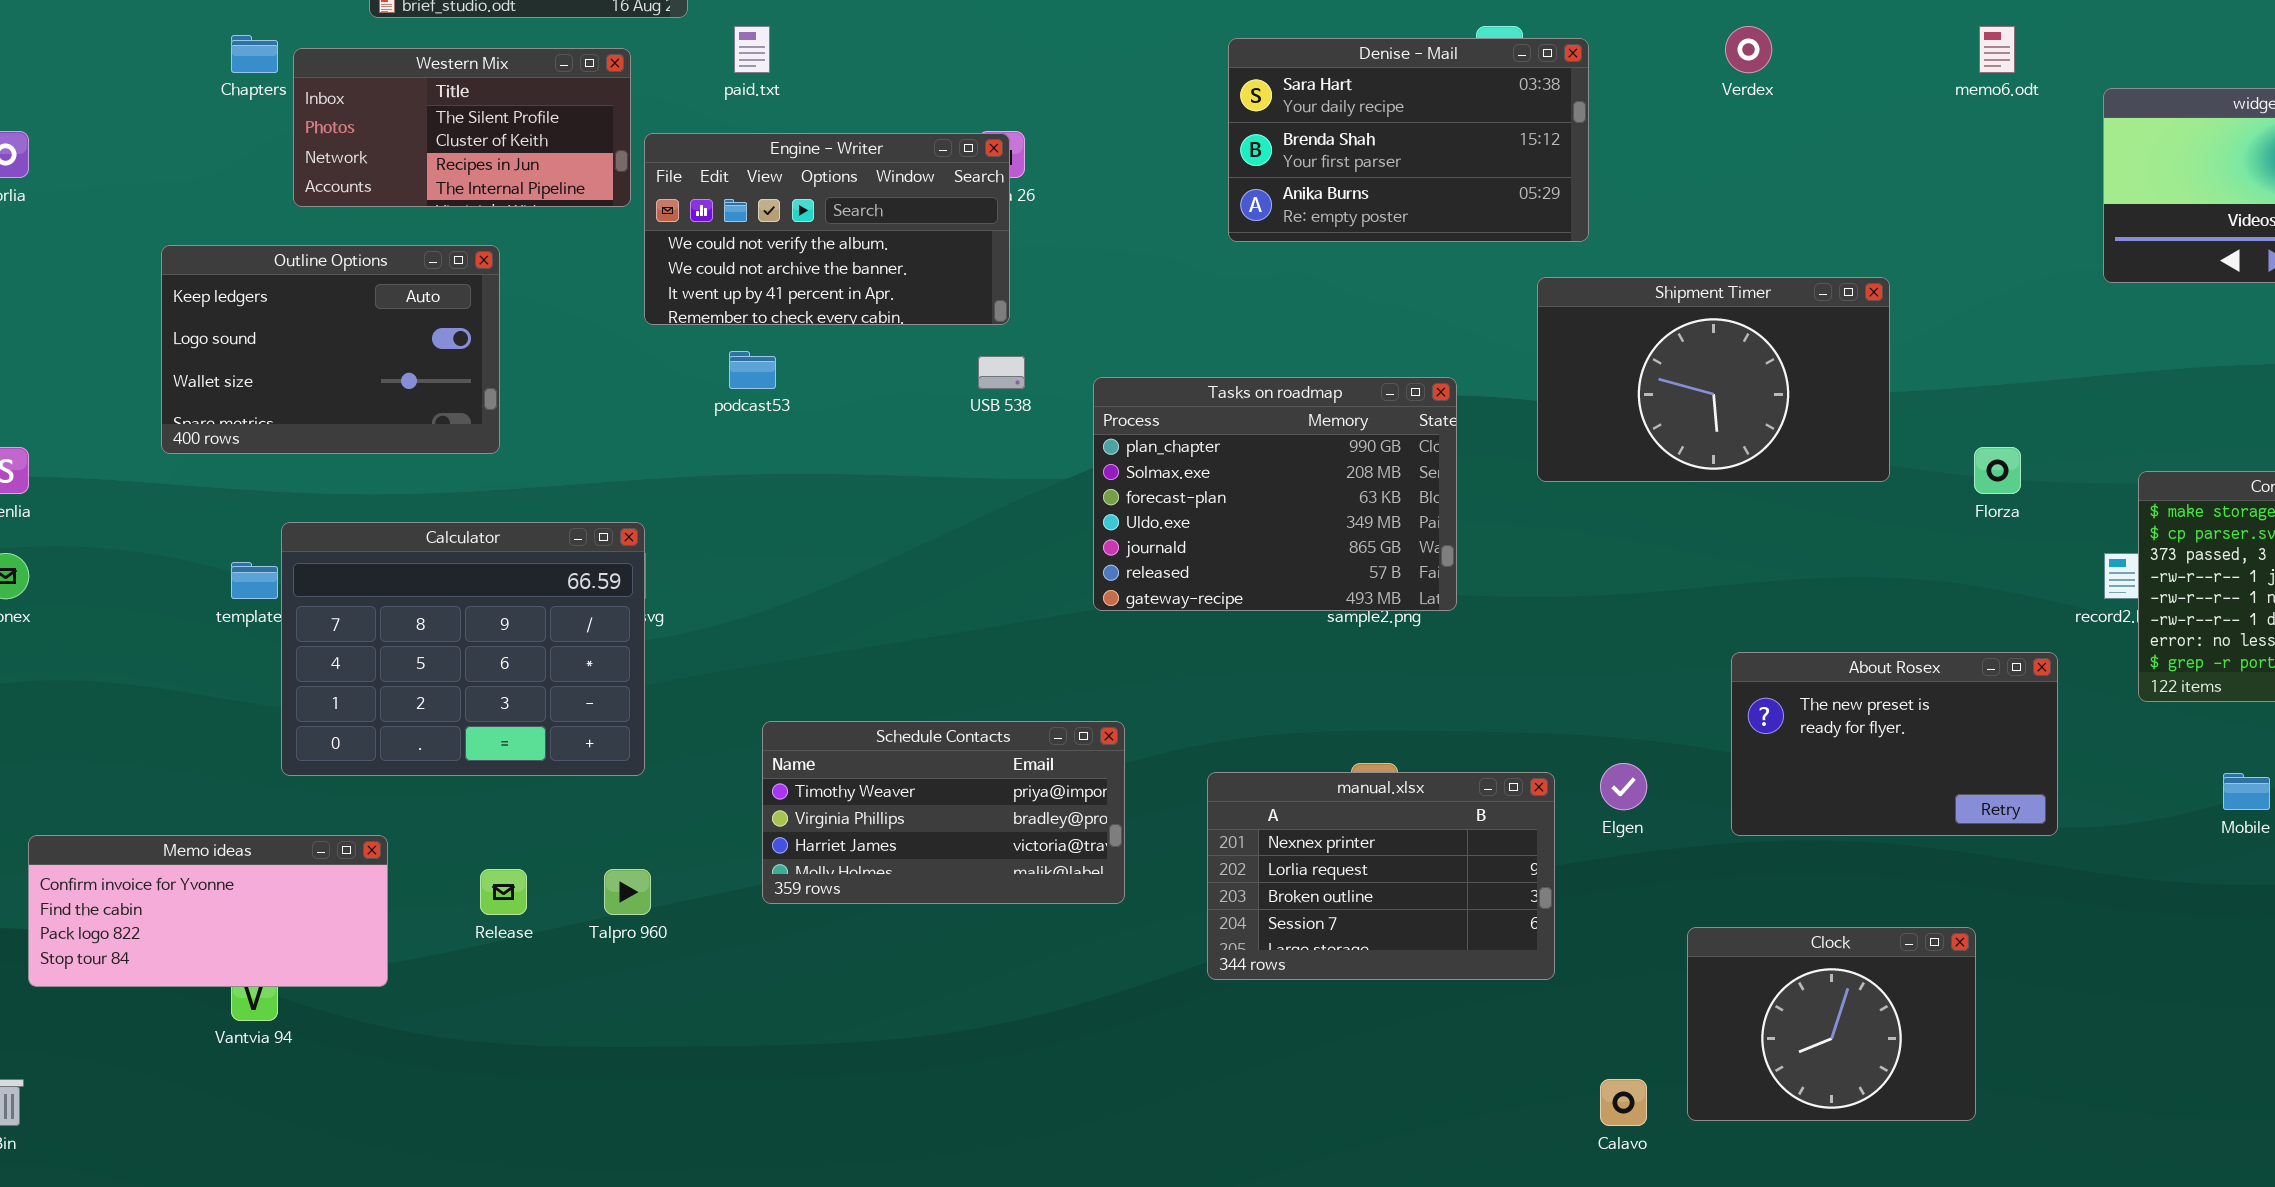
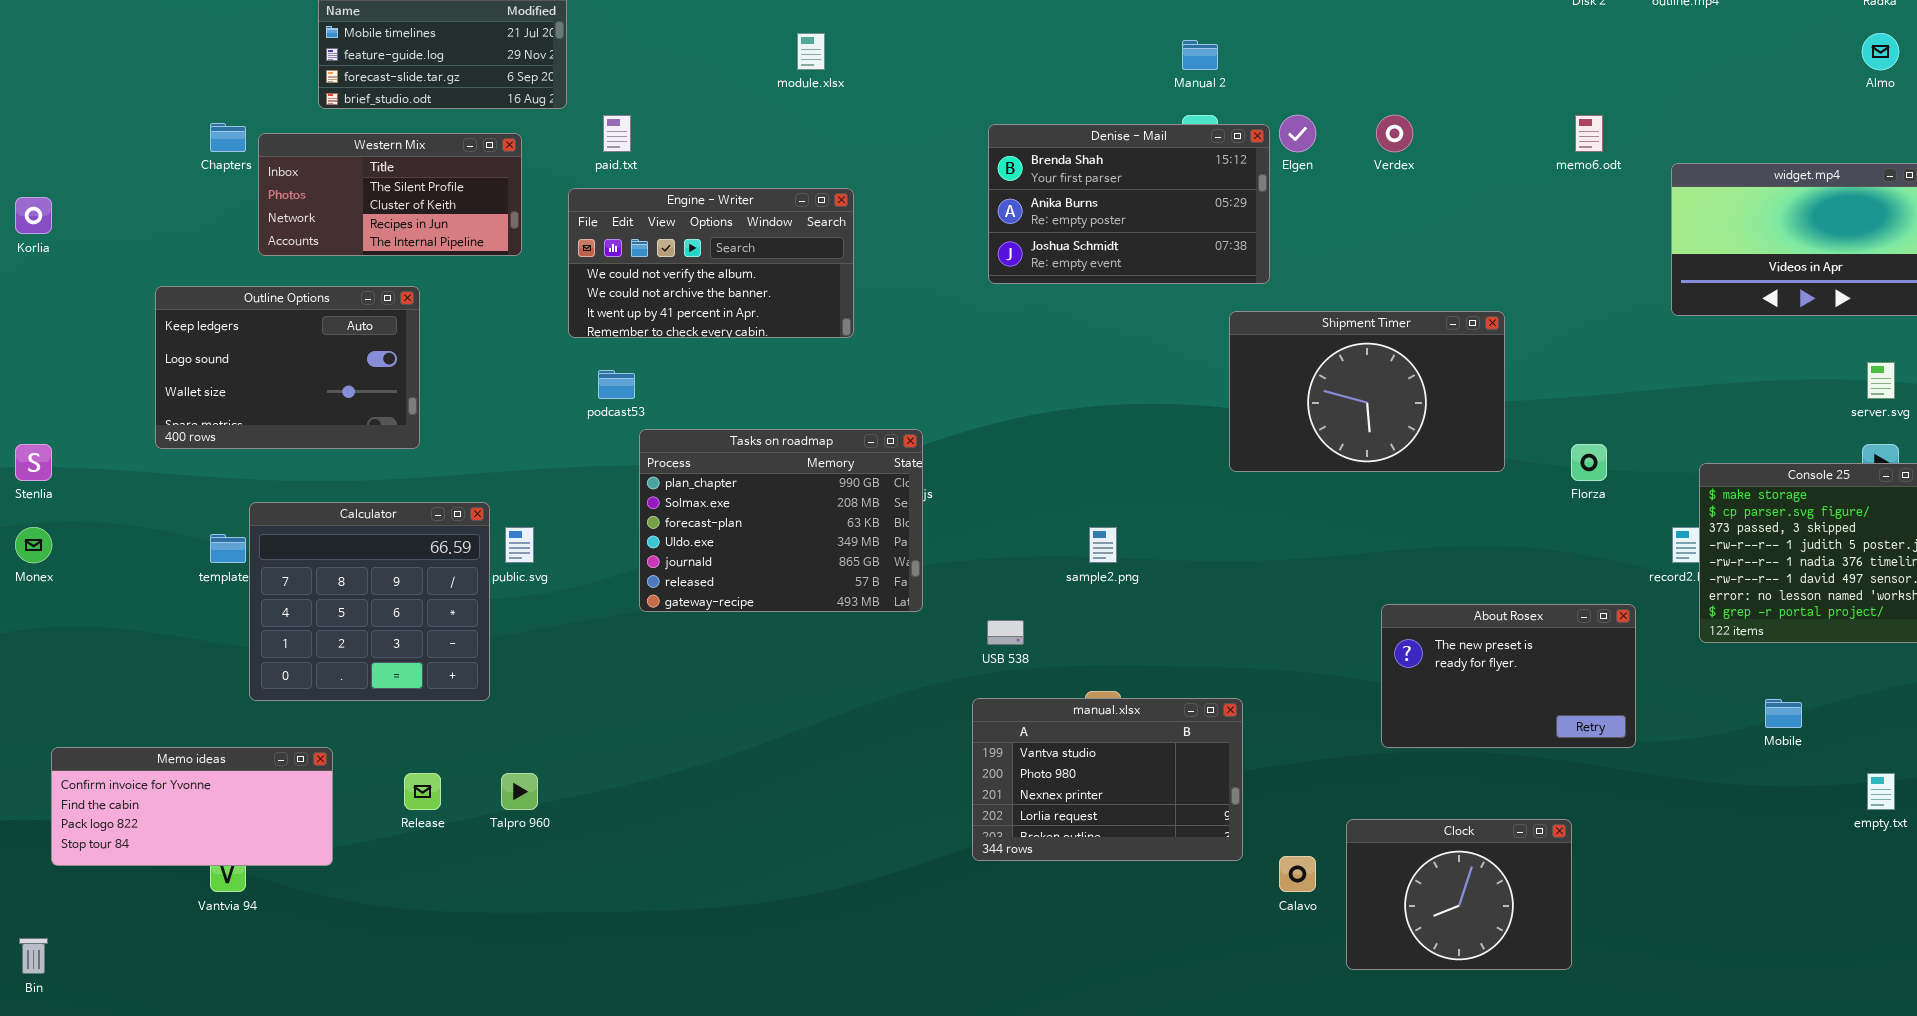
Denise - Mail: [1228,38,1589,242] -> [988,124,1270,284], scrolled down 1 row
Engine - Writer: [644,133,1010,325] -> [568,188,854,338], moved
USB 538: [978,356,1025,389] -> [987,620,1024,645], moved
Tasks on roadmap: [1093,377,1457,611] -> [639,429,923,612], moved
Calculator: [281,522,645,776] -> [249,502,490,701], resized
Schedule Contacts: [762,721,1125,904] -> none, closed
Elgen: [1600,763,1647,810] -> [1279,115,1316,152], moved
manual.xlsx: [1207,772,1555,980] -> [972,698,1243,861], scrolled up 2 rows
Calavo: [1600,1079,1647,1126] -> [1279,856,1316,892], moved

